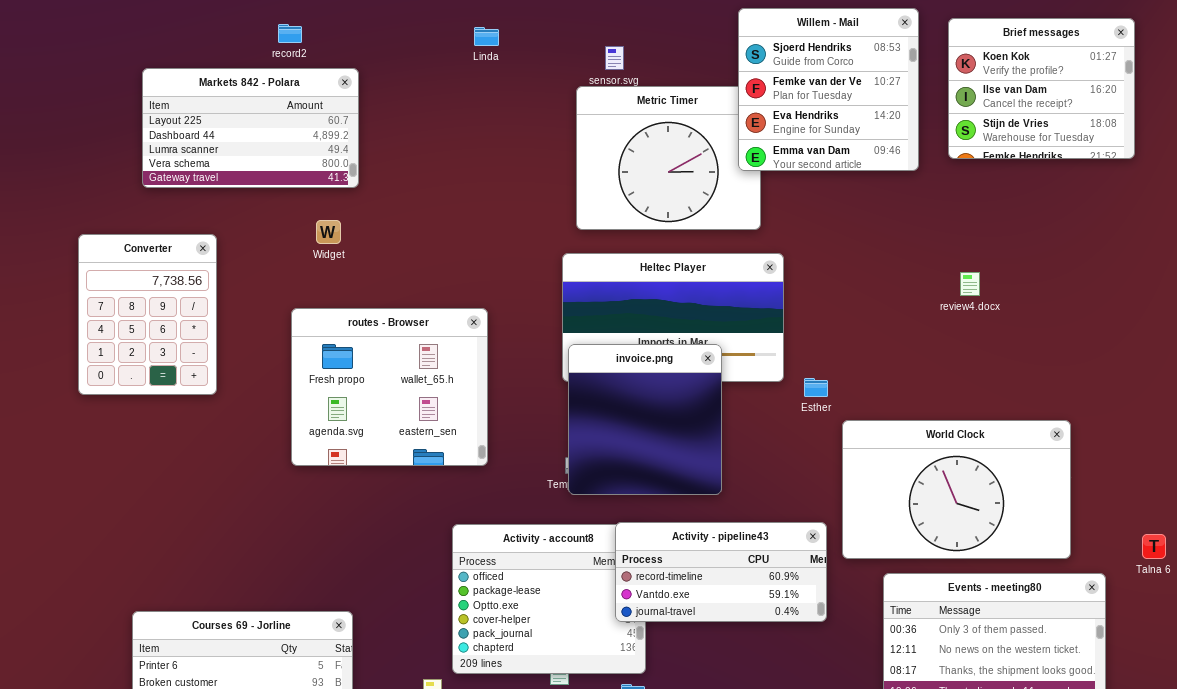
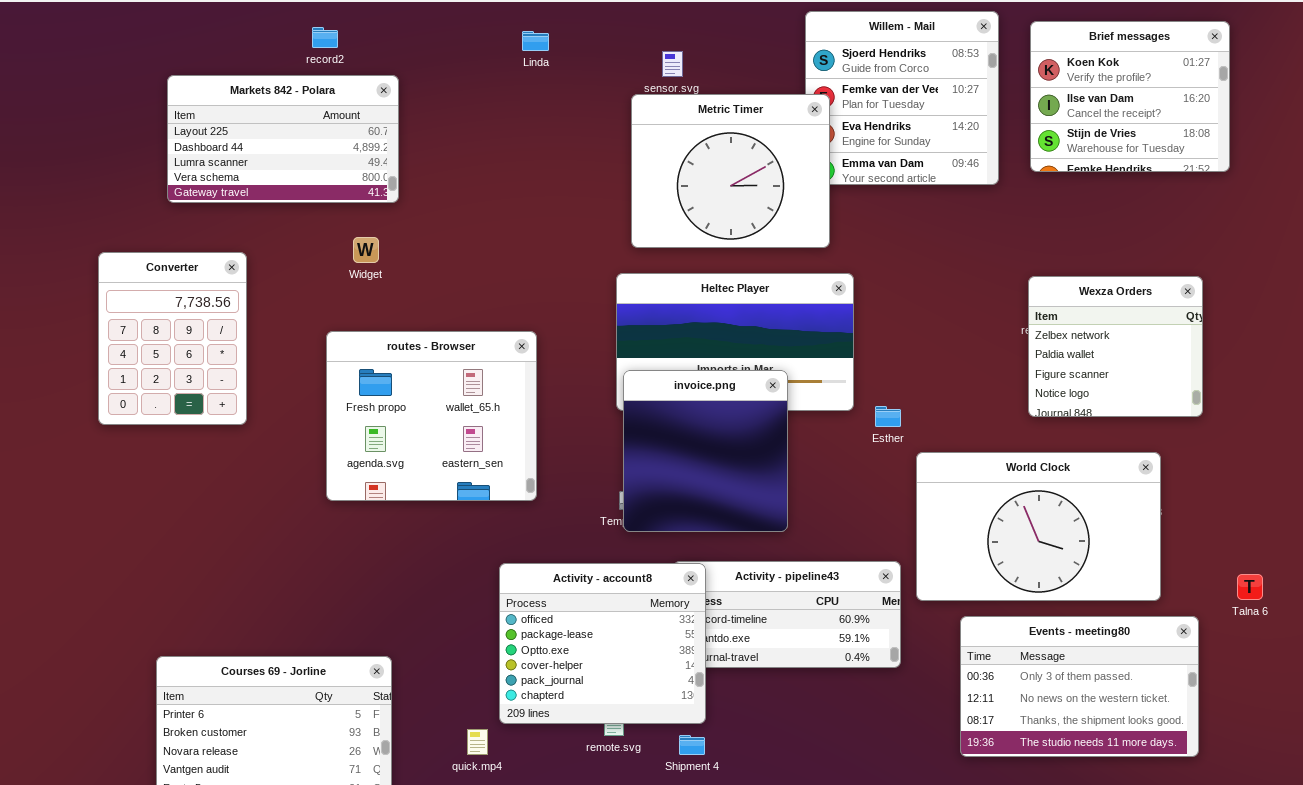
Metric Timer: [576,86,761,230] -> [631,94,830,248], raised
Wexza Orders: none -> [1028,276,1203,417], opened
Activity - account8: [452,524,646,674] -> [499,563,706,724], raised

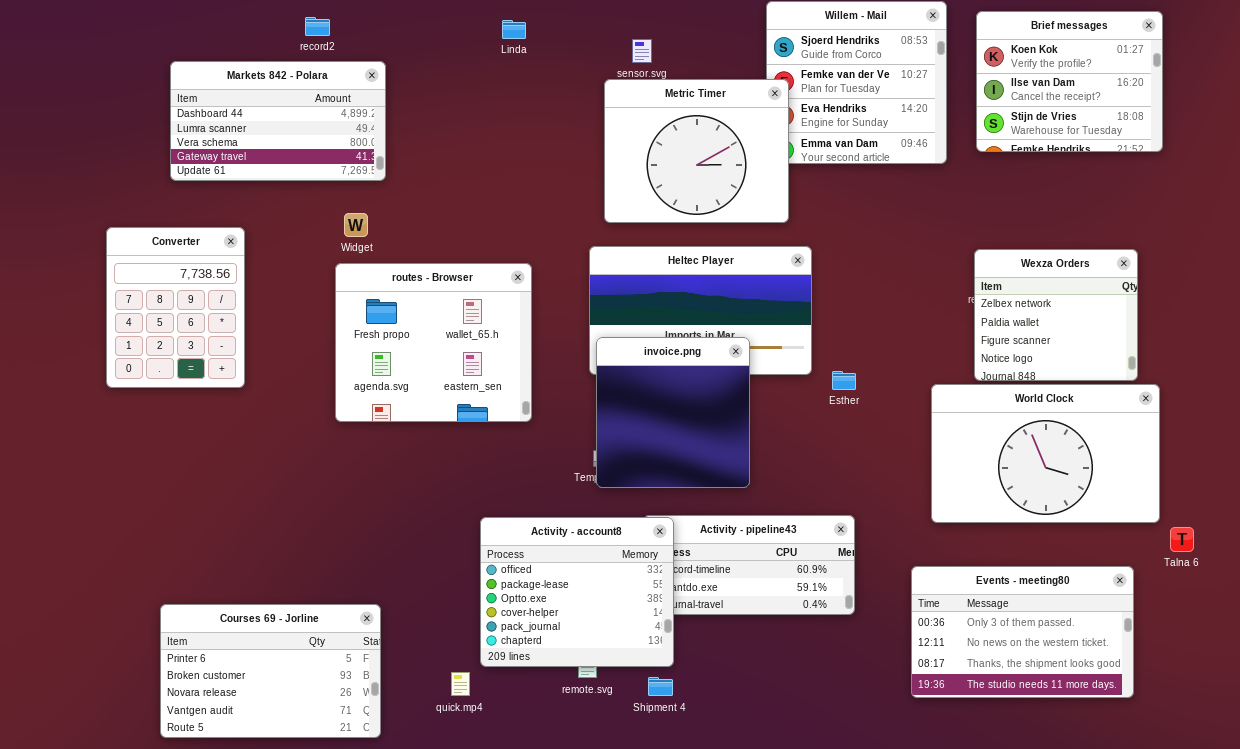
Markets 842 - Polara: [167,75,399,203] -> [170,61,386,181], scrolled down 1 row
routes - Browser: [326,331,537,501] -> [335,263,532,422], moved
World Clock: [916,452,1161,601] -> [931,384,1160,523], moved

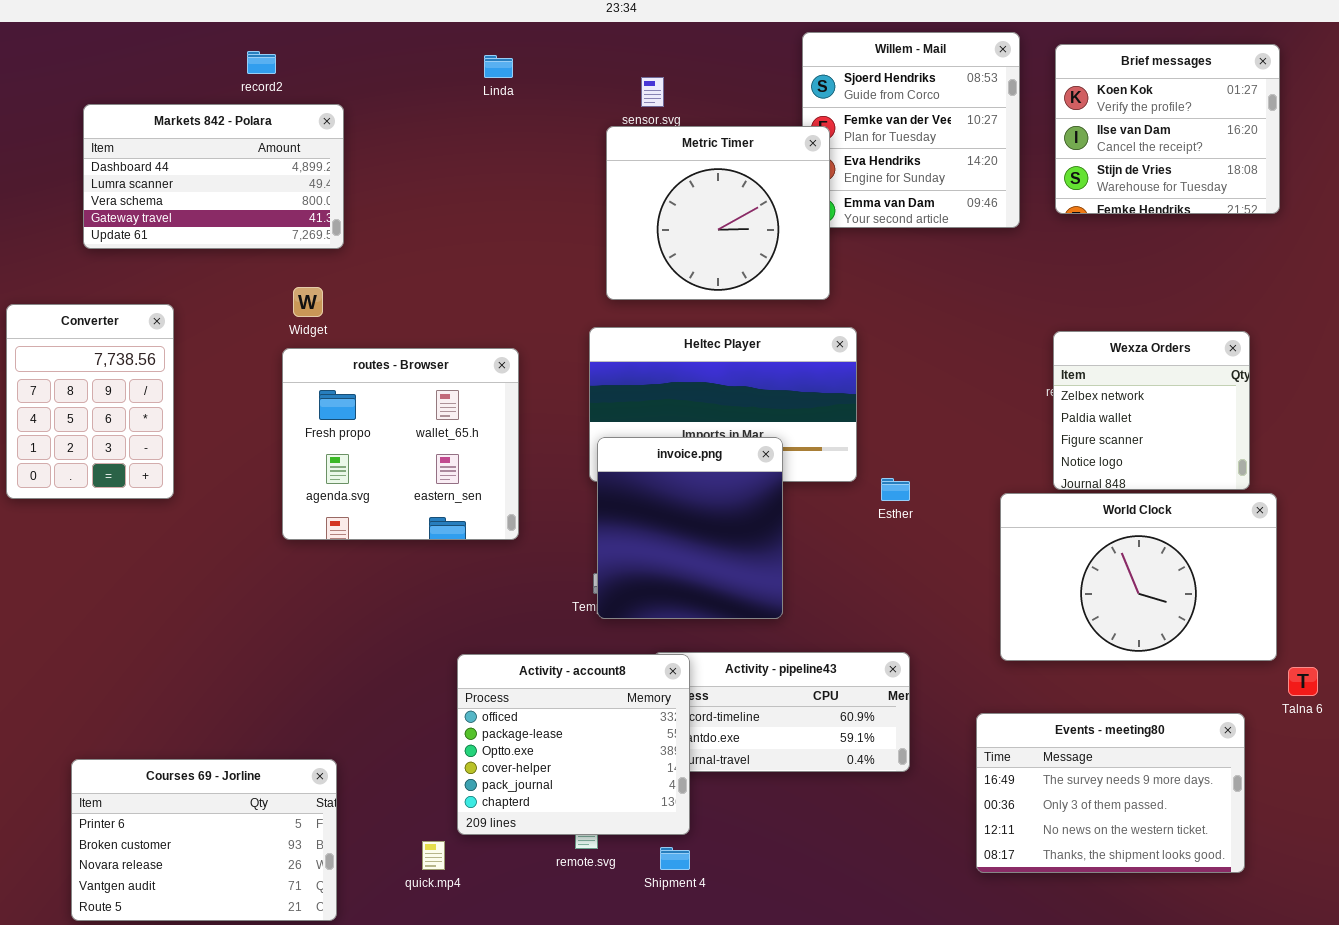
Events - meeting80: [911,566,1134,698] -> [976,713,1245,873], scrolled up 1 row

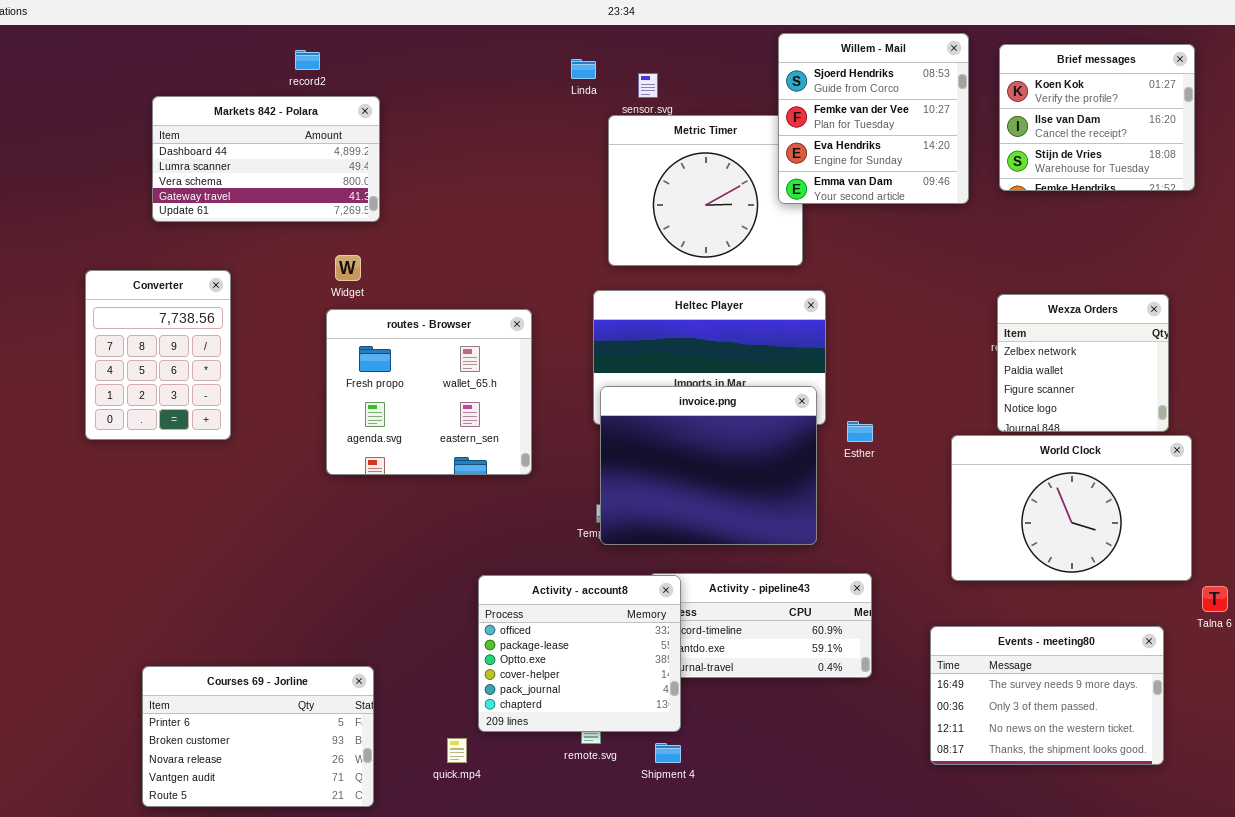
Willem - Mail: [802,32,1020,228] -> [778,33,969,204], raised
Linda: [484,55,513,78] -> [571,59,596,79], moved
invoice.png: [597,437,783,619] -> [600,386,817,545], resized

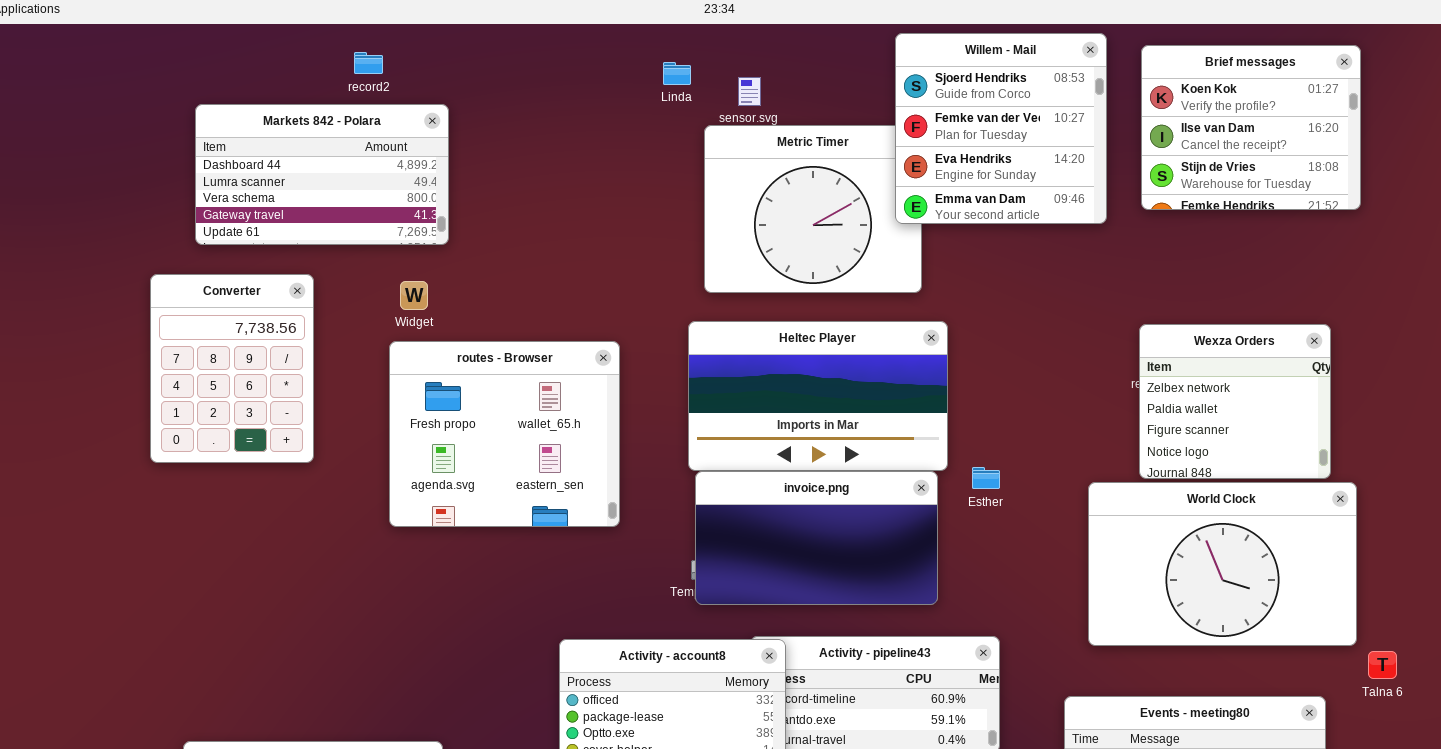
Converter: [85,270,231,440] -> [150,274,314,463], moved
invoice.png: [600,386,817,545] -> [695,471,938,605], resized

